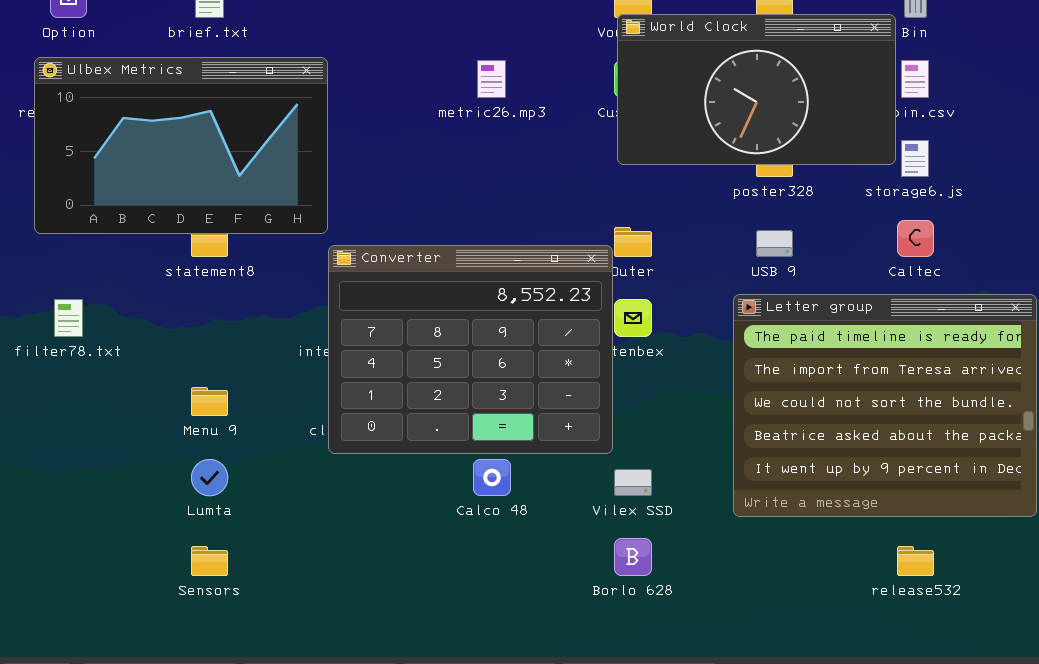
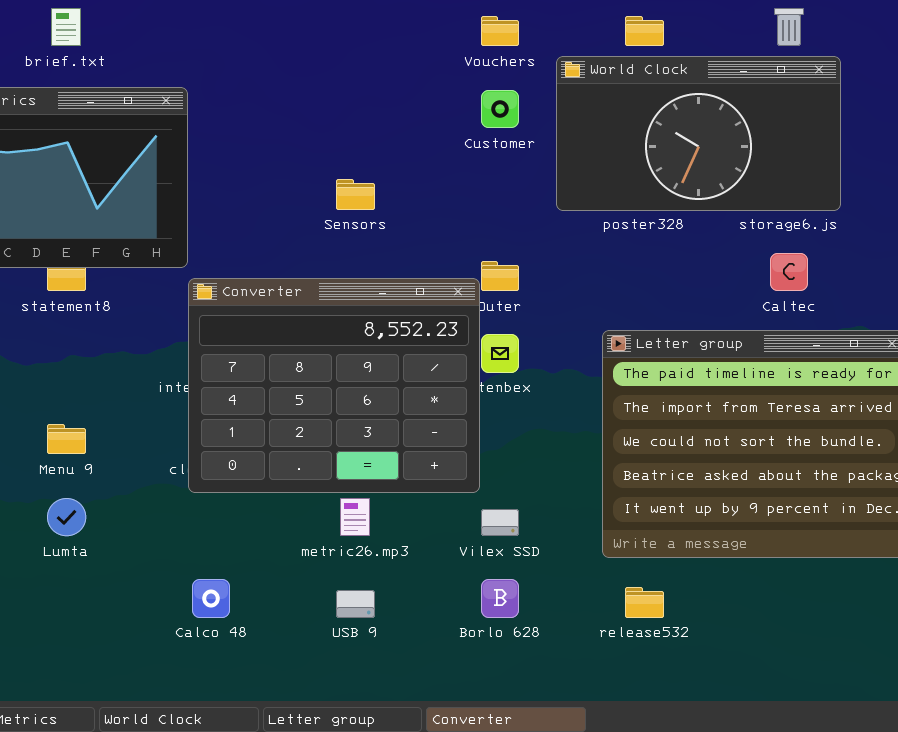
World Clock: [617,14,896,165] -> [556,56,841,211], moved
metric26.mp3: [477,60,506,98] -> [340,498,370,536], moved
USB 9: [756,230,793,257] -> [336,590,375,618], moved
Calco 48: [473,459,511,496] -> [192,579,230,618], moved
Sensors: [191,546,228,576] -> [336,179,375,210], moved
release532: [897,546,934,576] -> [625,587,664,618], moved

